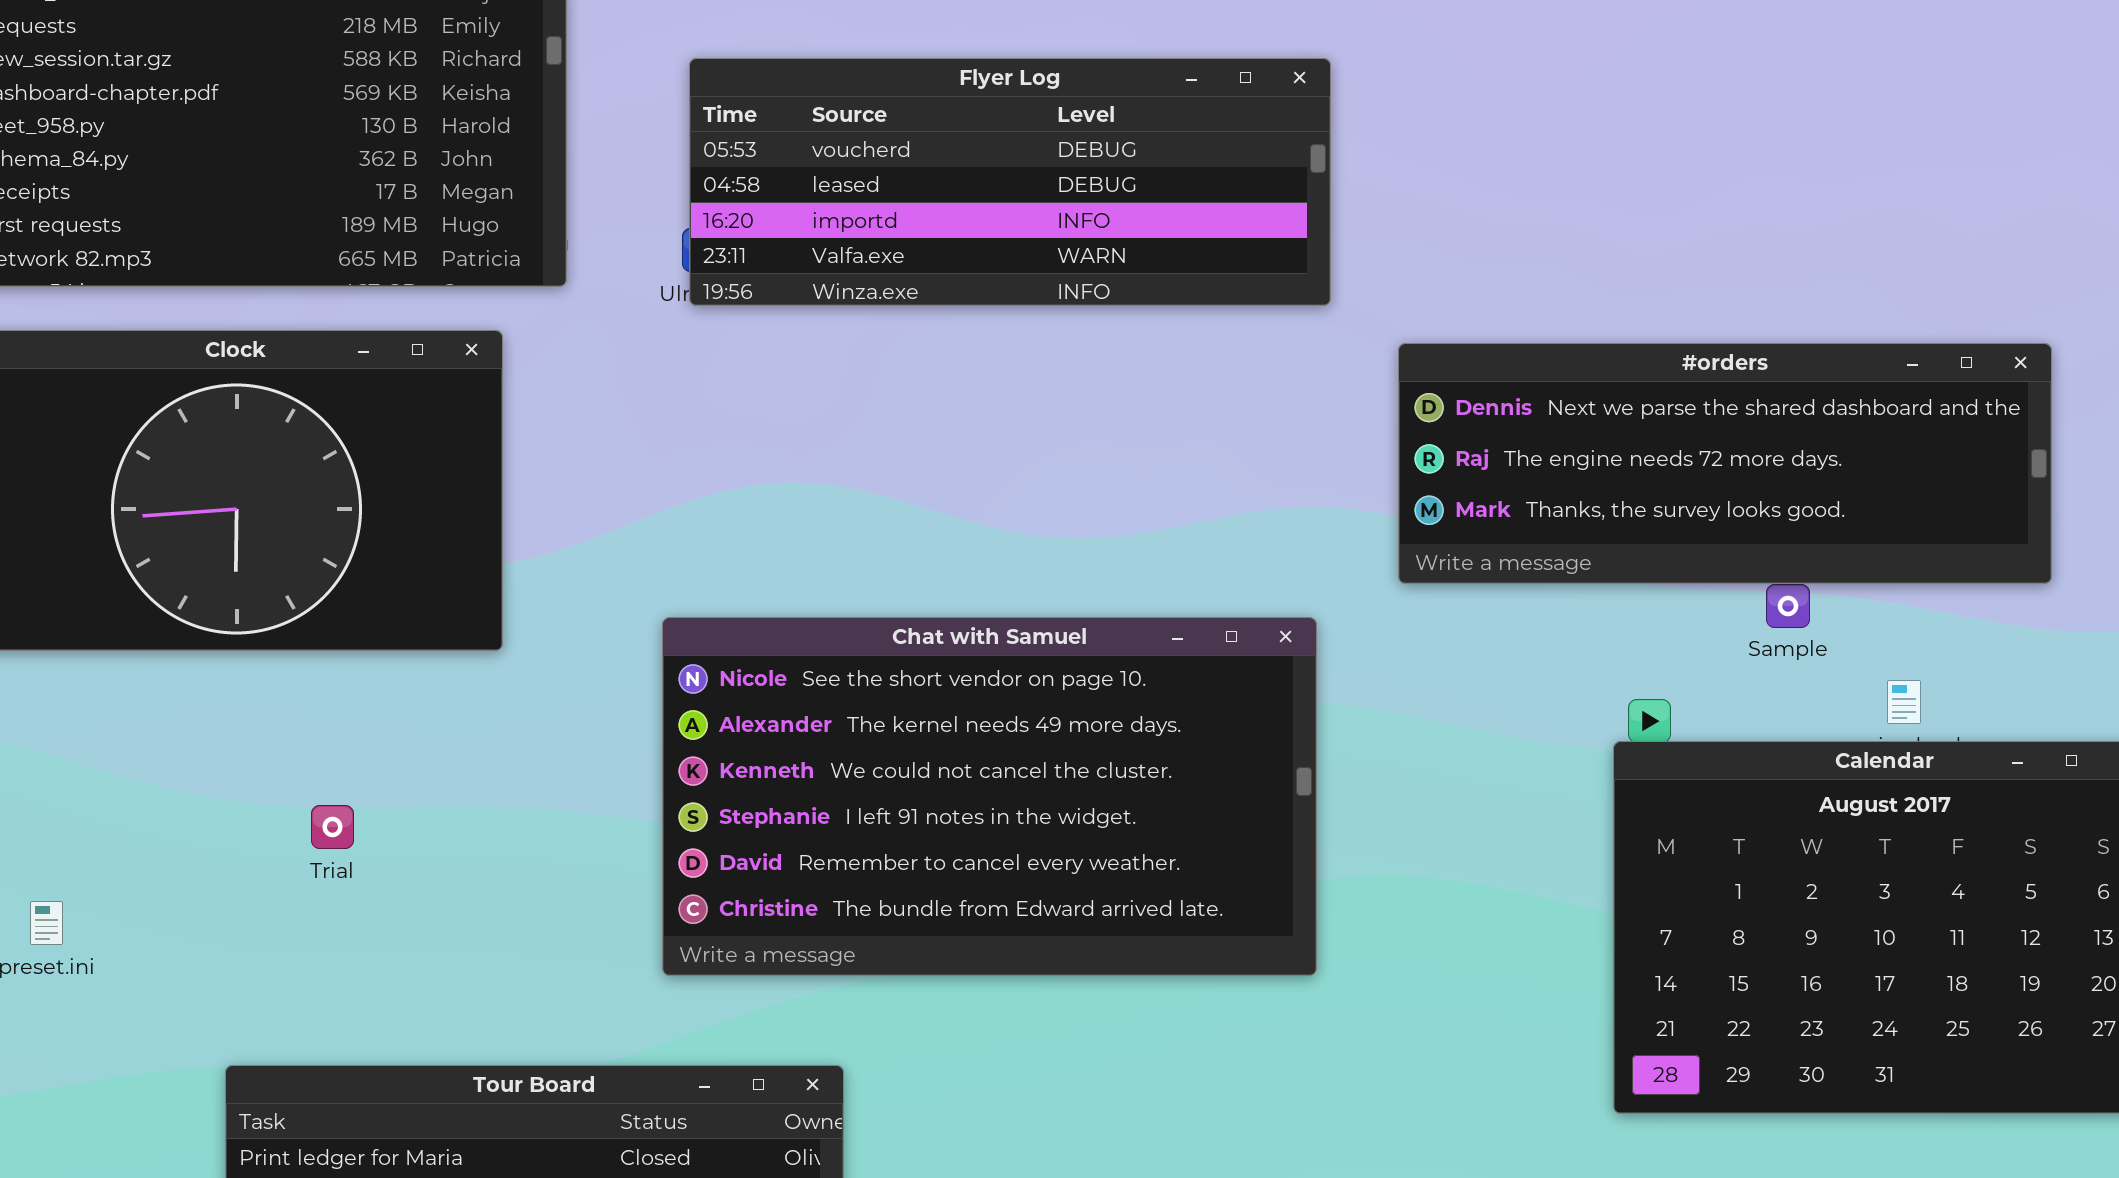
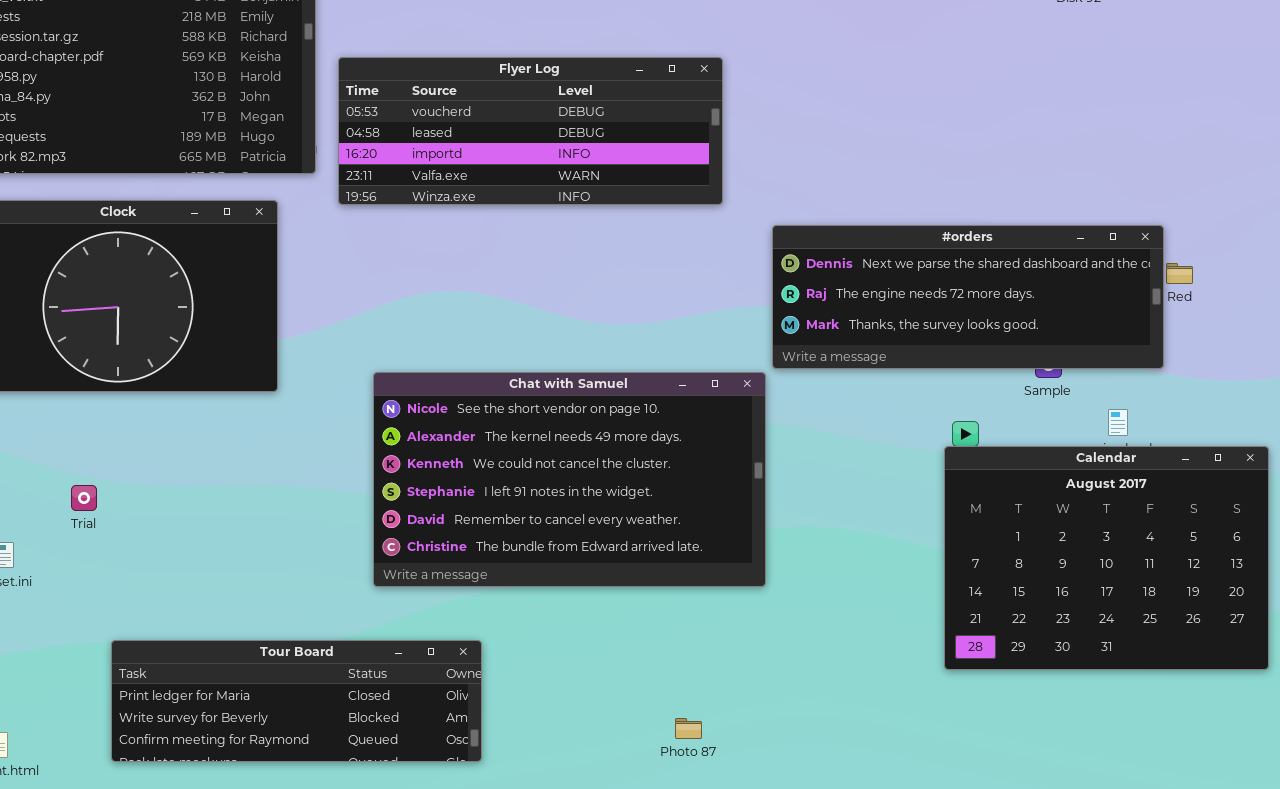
Flyer Log: [689,58,1331,306] -> [338,57,723,205], moved
#orders: [1398,343,2052,584] -> [772,225,1164,369], moved
Trial: [311,805,354,849] -> [71,485,97,511], moved

